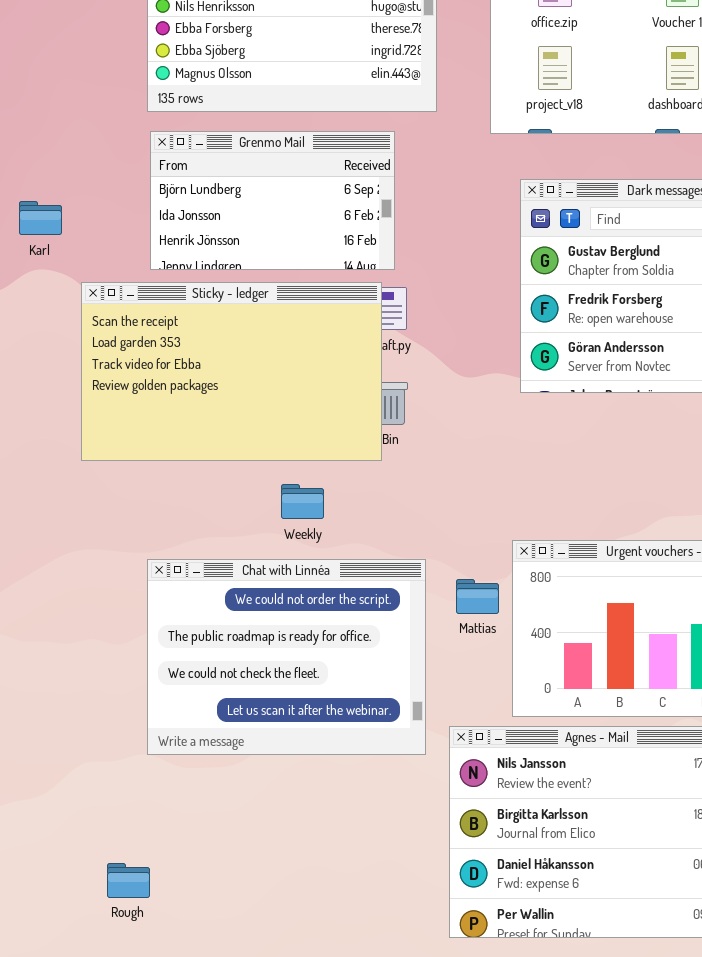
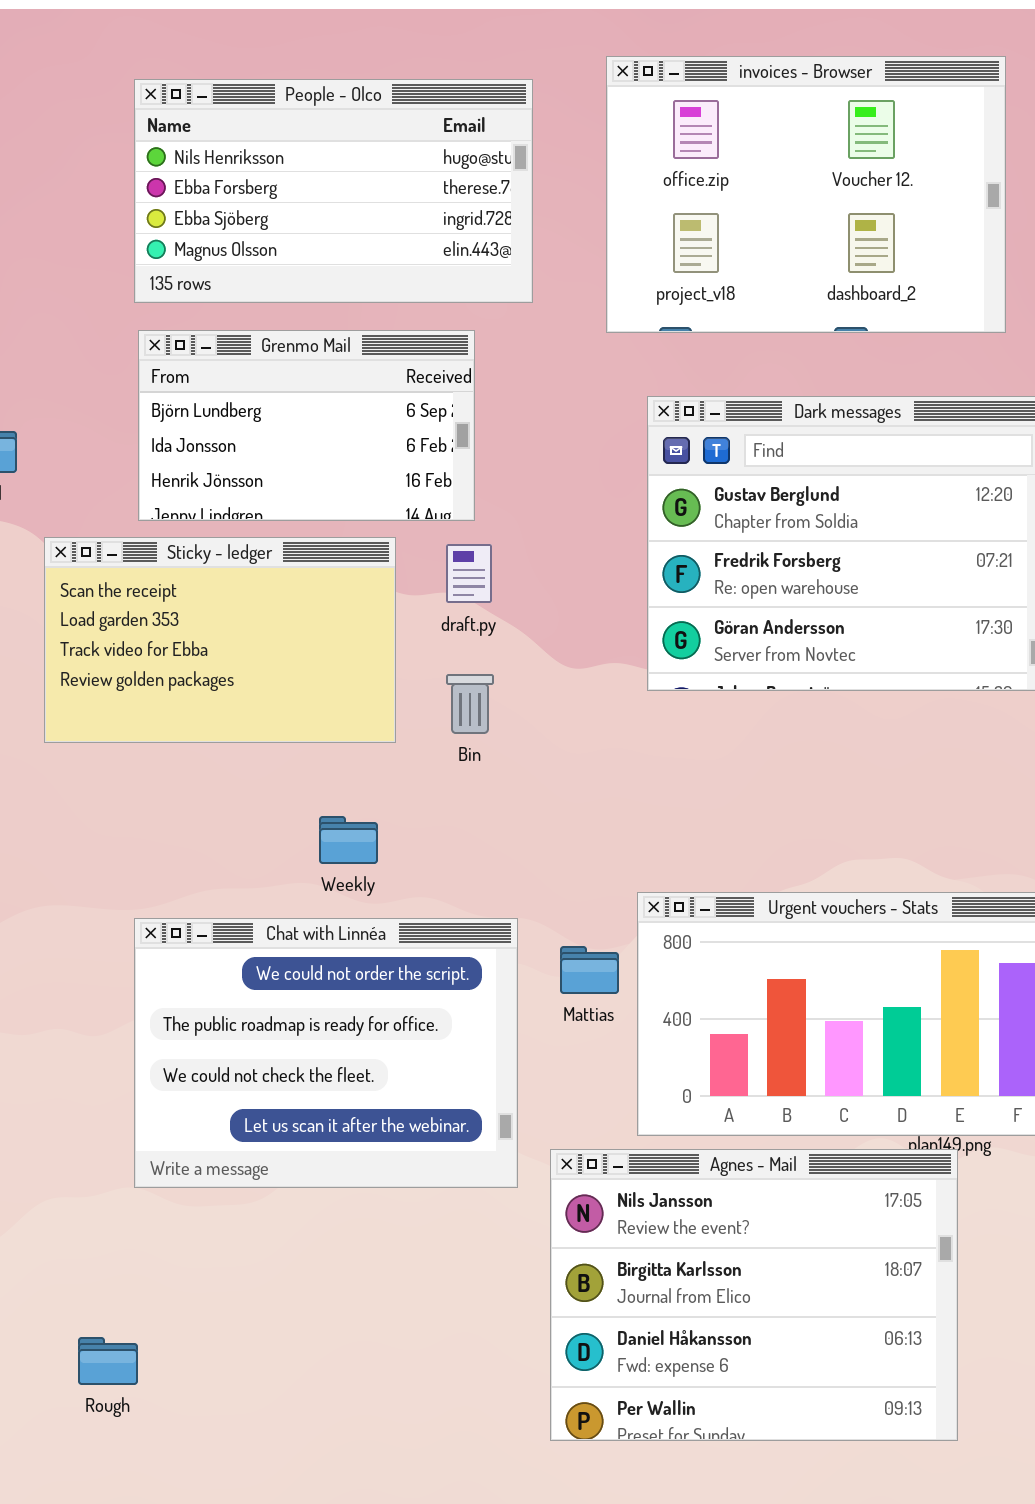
Sticky - ledger: [81,282,382,461] -> [44,537,396,743], resized

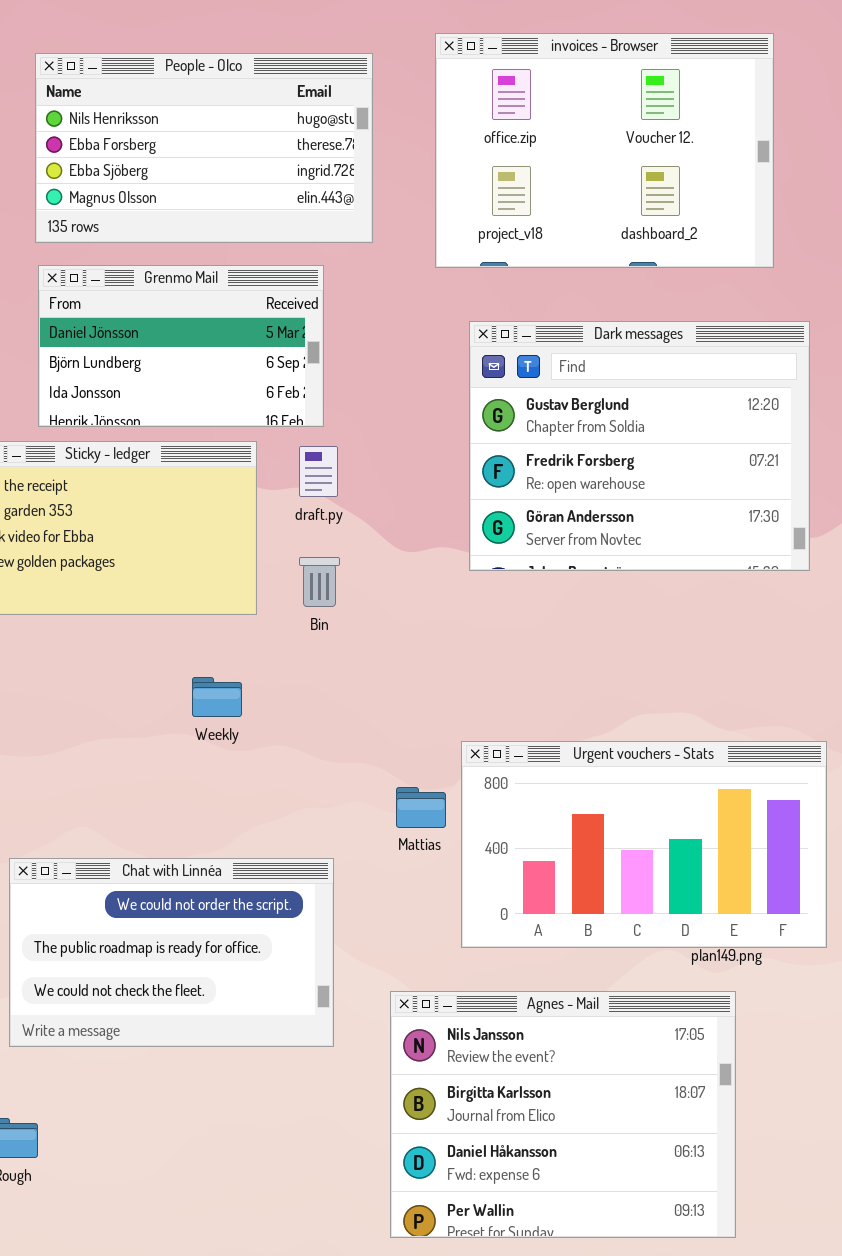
Grenmo Mail: [138,330,475,521] -> [38,265,324,427], scrolled up 1 row
Chat with Linnéa: [134,918,518,1188] -> [9,858,334,1047], moved, resized
Agnes - Mail: [550,1149,958,1441] -> [390,991,736,1238], moved

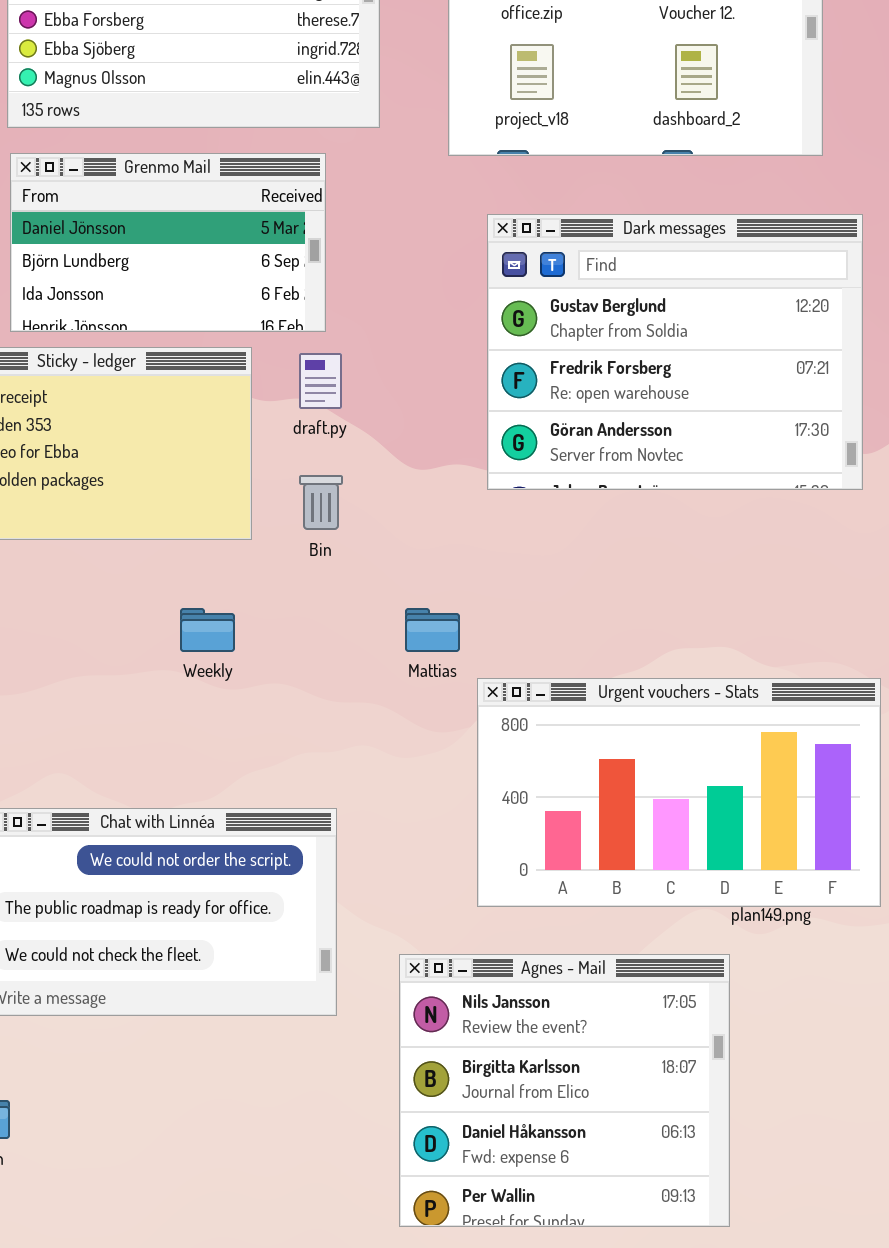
Mattias: [396,787,446,828] -> [405,608,460,652], moved
Agnes - Mail: [390,991,736,1238] -> [399,954,730,1227], resized

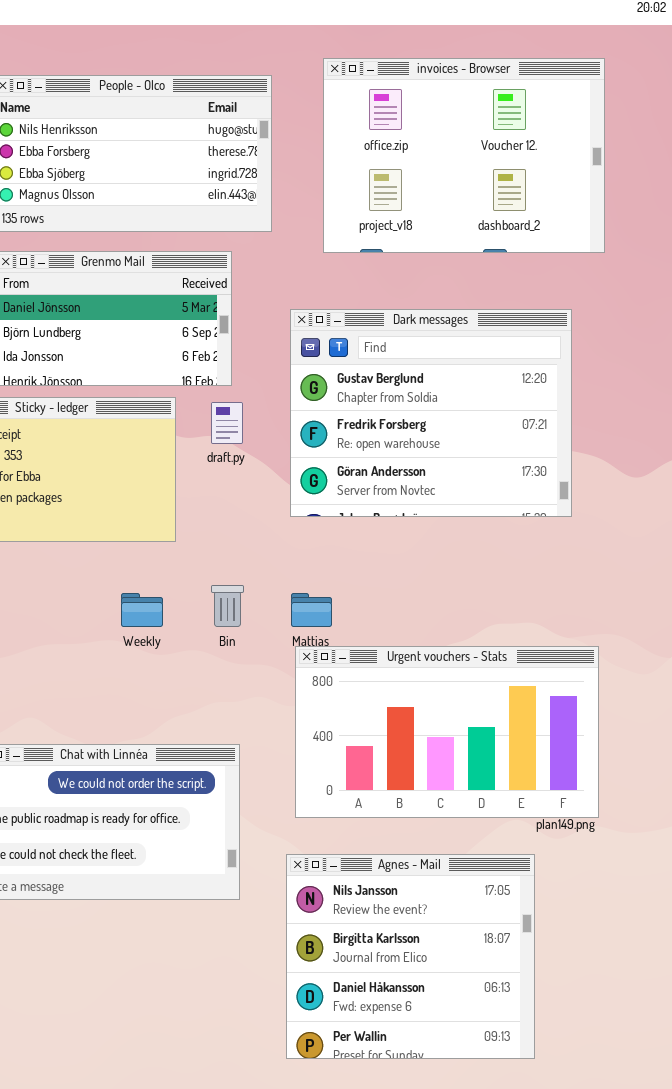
Dark messages: [487,214,863,490] -> [290,309,572,517], moved
Bin: [299,475,343,530] -> [211,585,244,627], moved
Urgent vouchers - Stats: [477,678,881,907] -> [295,646,599,818], moved

